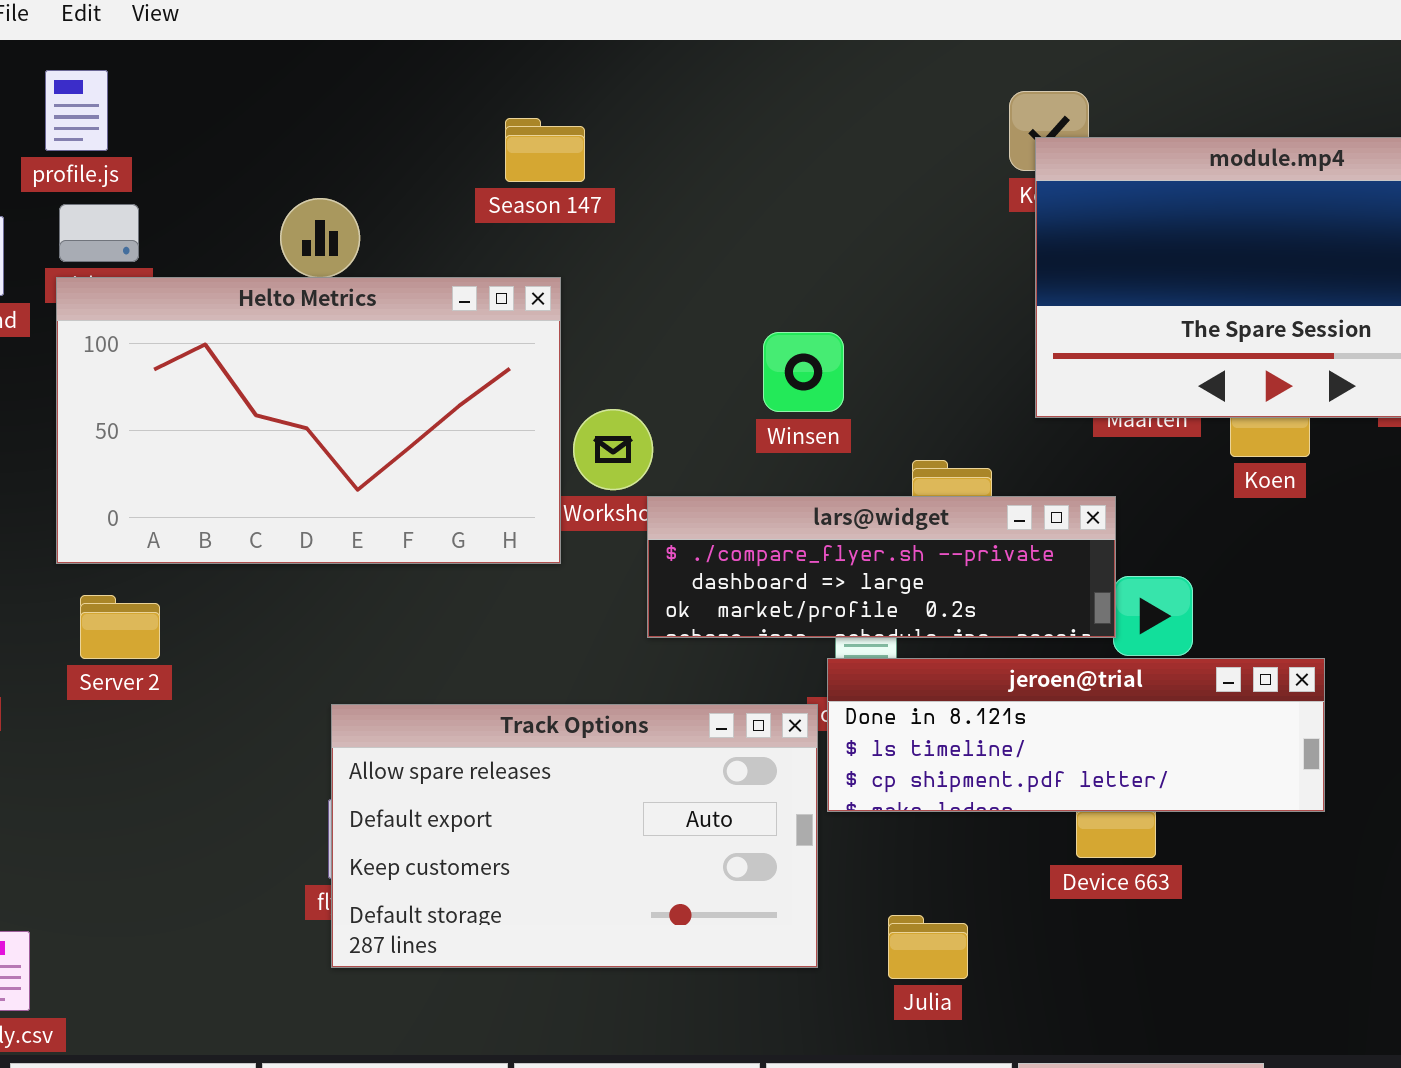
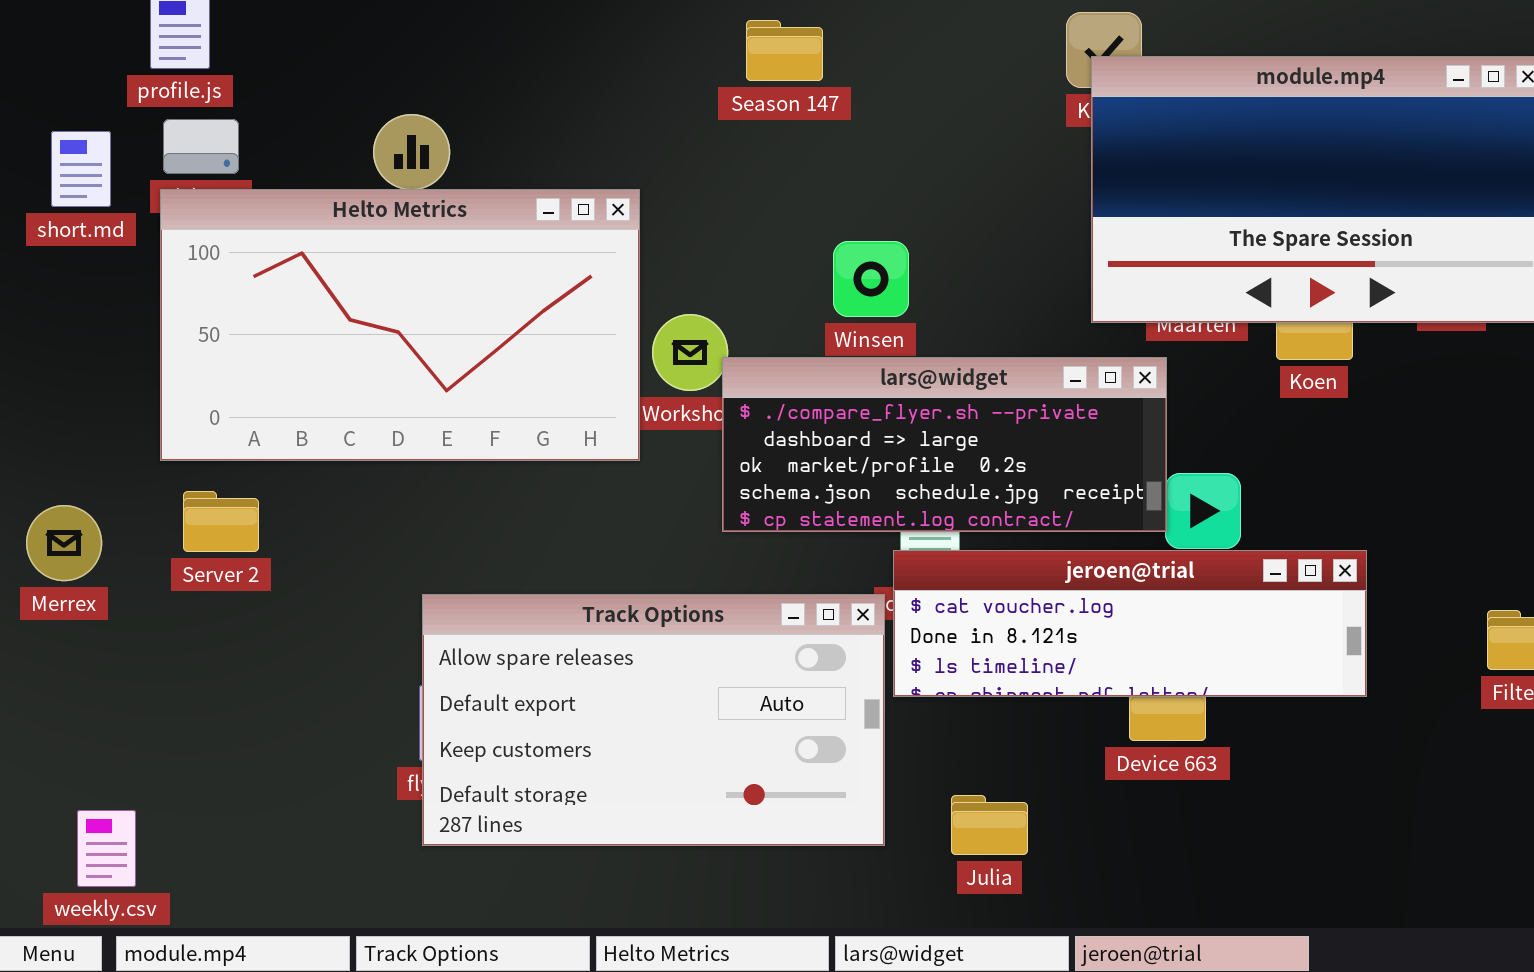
Season 147: [505,118,585,182] -> [746,20,823,81], moved
lars@widget: [647,496,1116,638] -> [722,357,1167,532], resized
jeroen@trial: [827,658,1325,812] -> [893,550,1367,697], scrolled up 1 row

